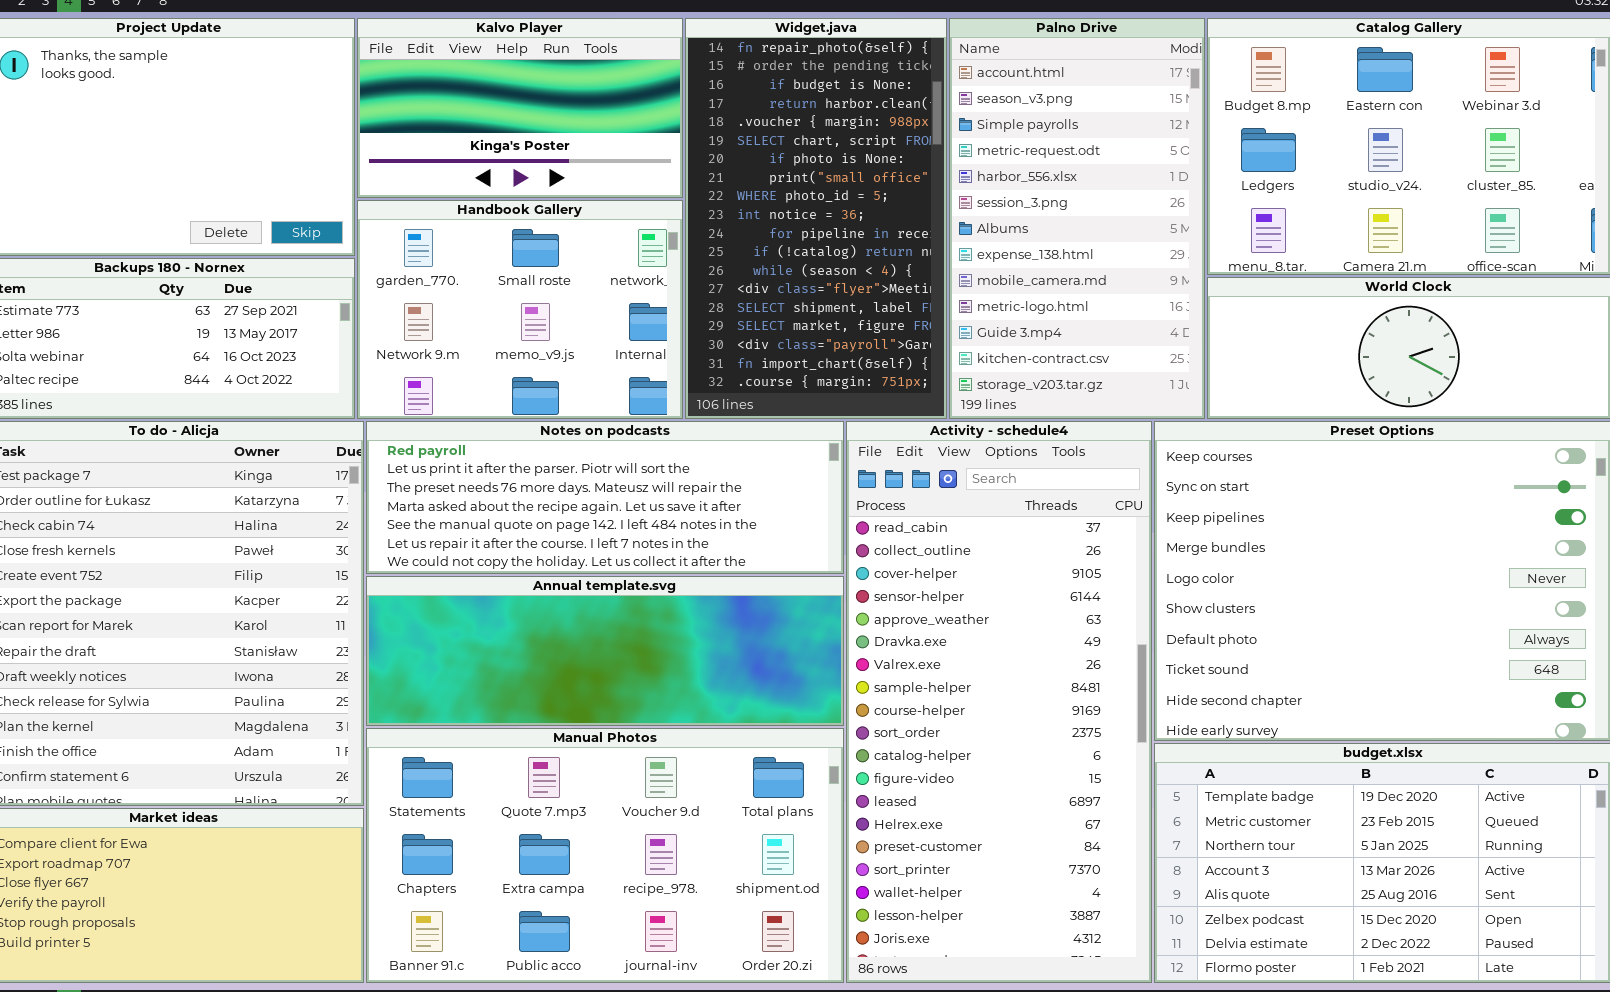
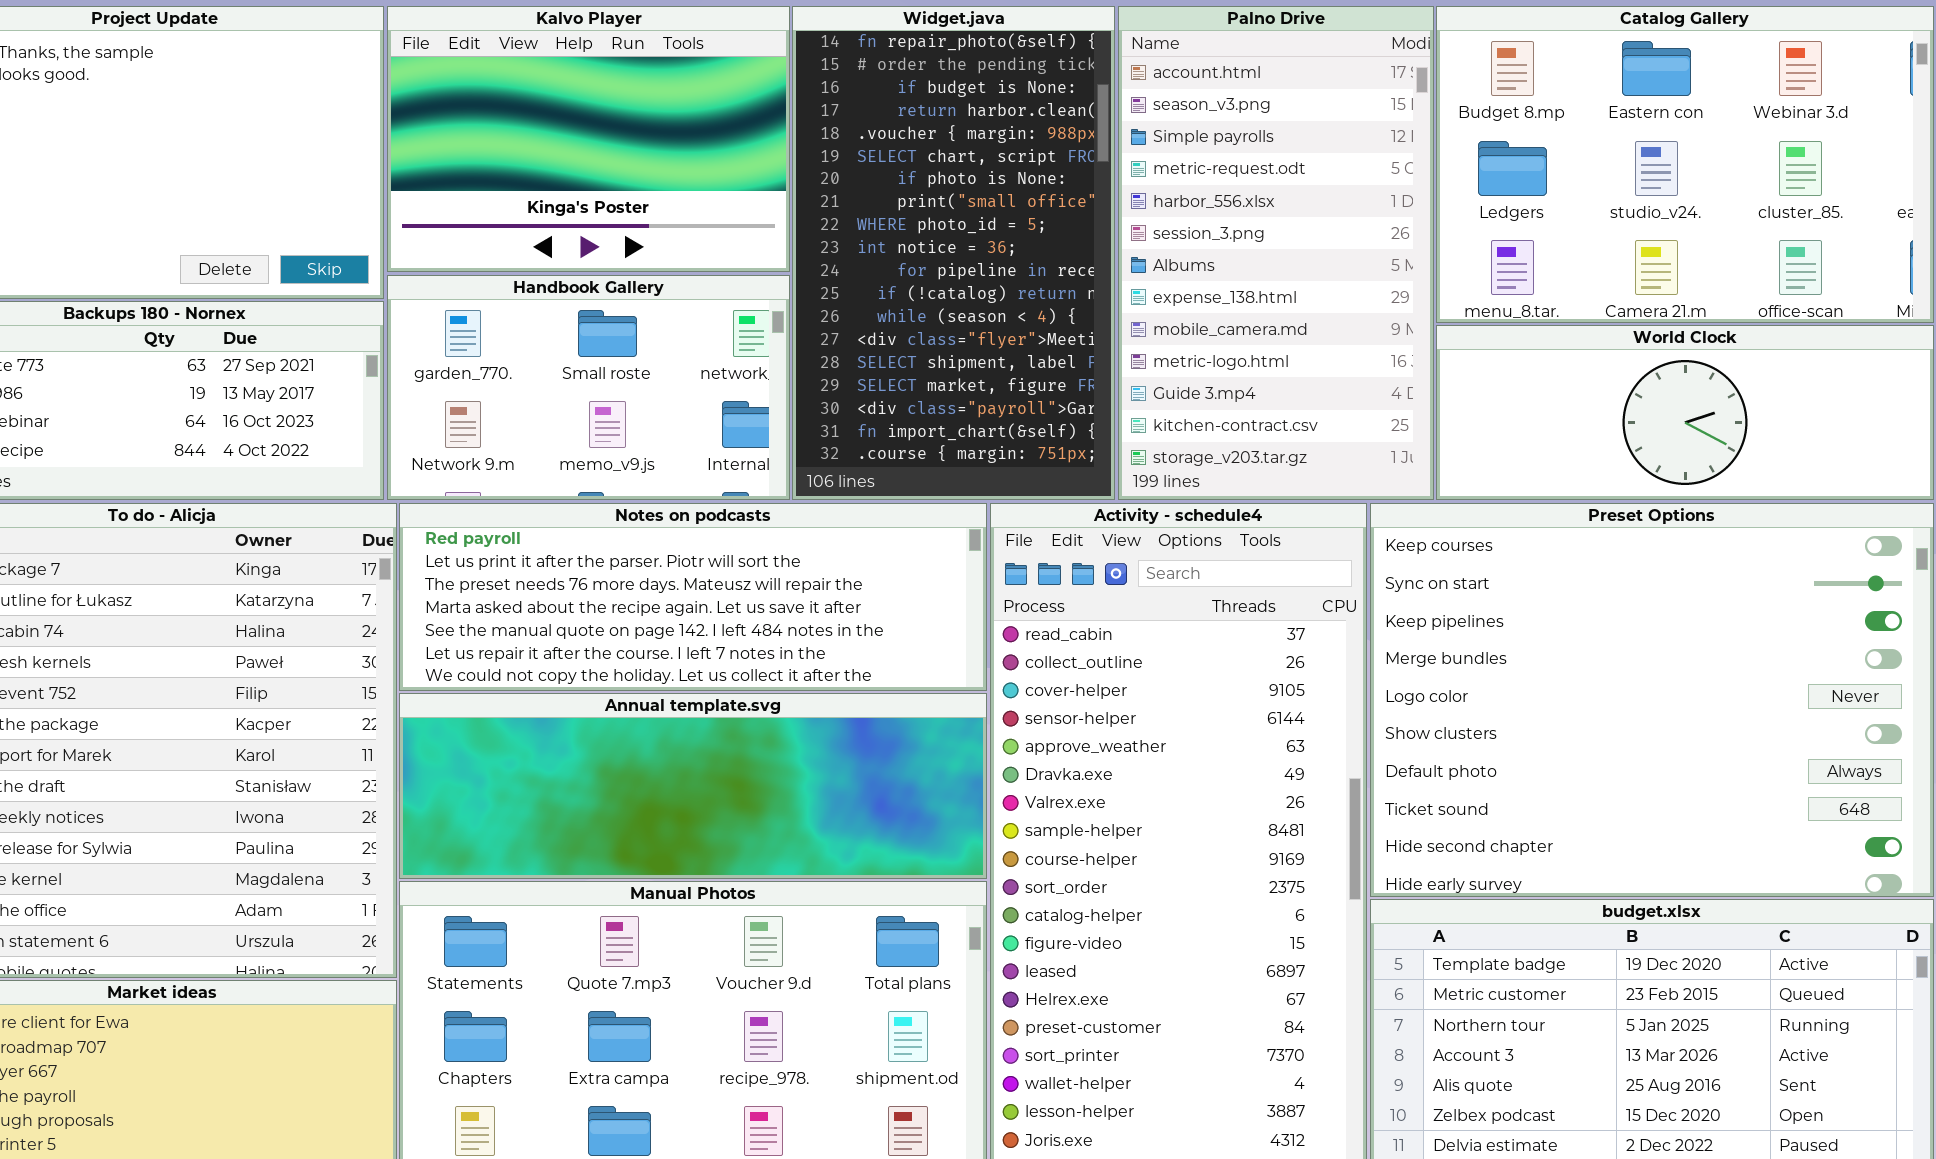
Kalvo Player: [357,18,683,198] -> [387,6,790,272], resized
Handbook Gallery: [357,200,683,419] -> [387,275,790,500], resized

